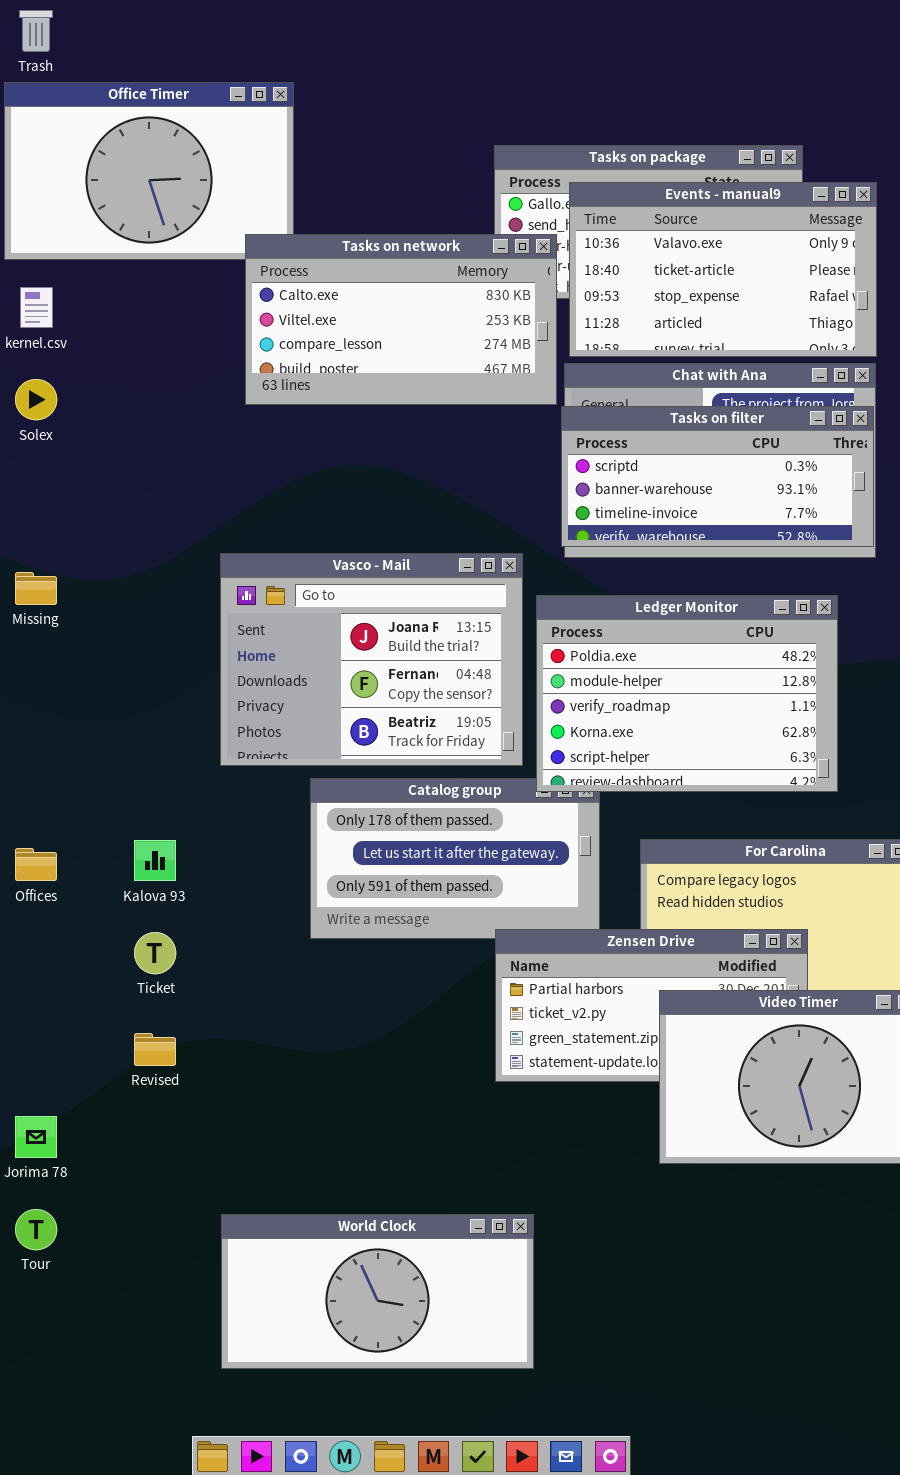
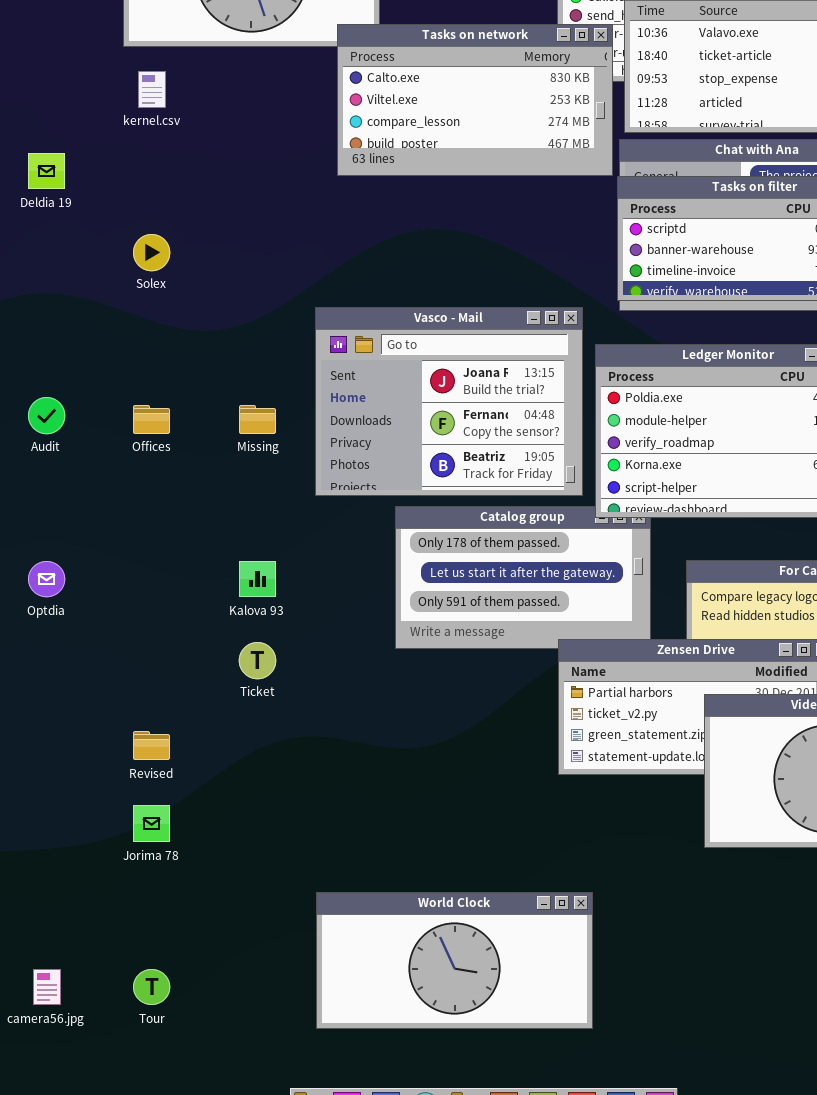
Solex: [15,379,57,420] -> [133,234,170,271], moved
Missing: [15,572,57,605] -> [239,405,276,434], moved
Offices: [15,848,57,881] -> [133,405,170,434], moved
Revised: [134,1033,176,1066] -> [133,731,170,760], moved
Tour: [15,1209,57,1250] -> [133,969,170,1005], moved

